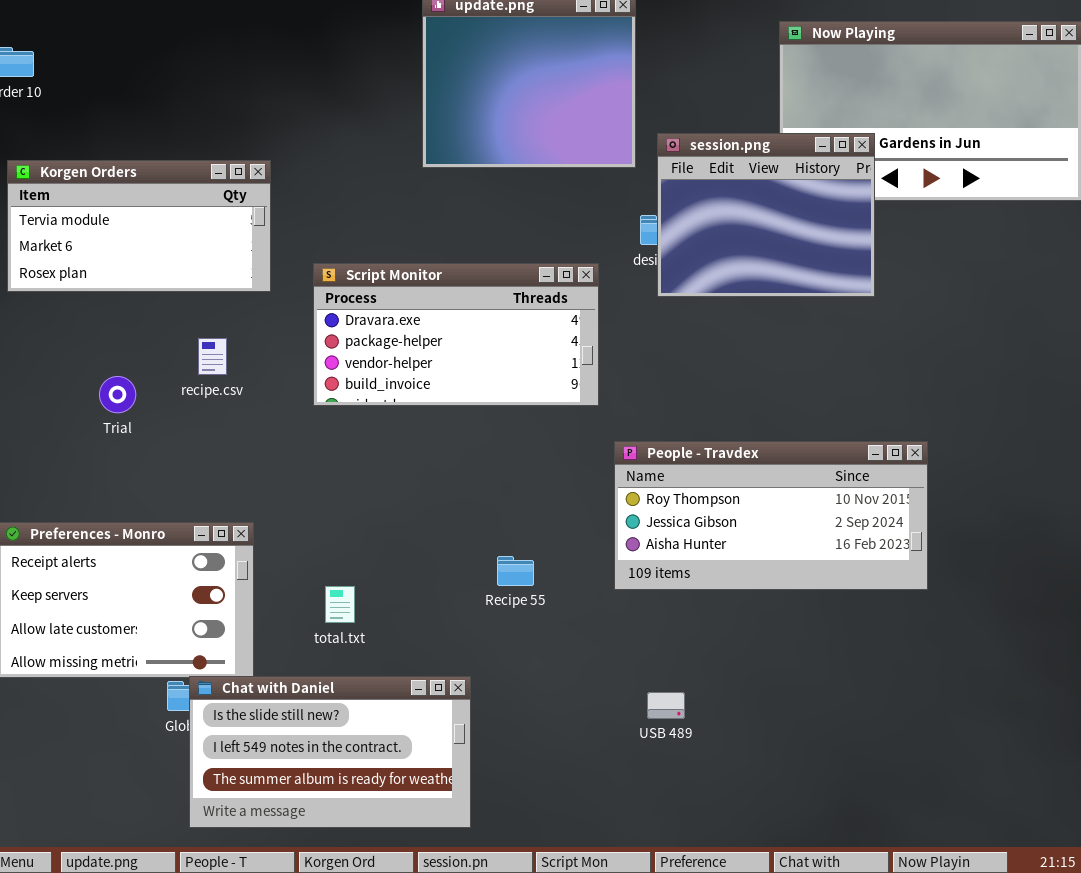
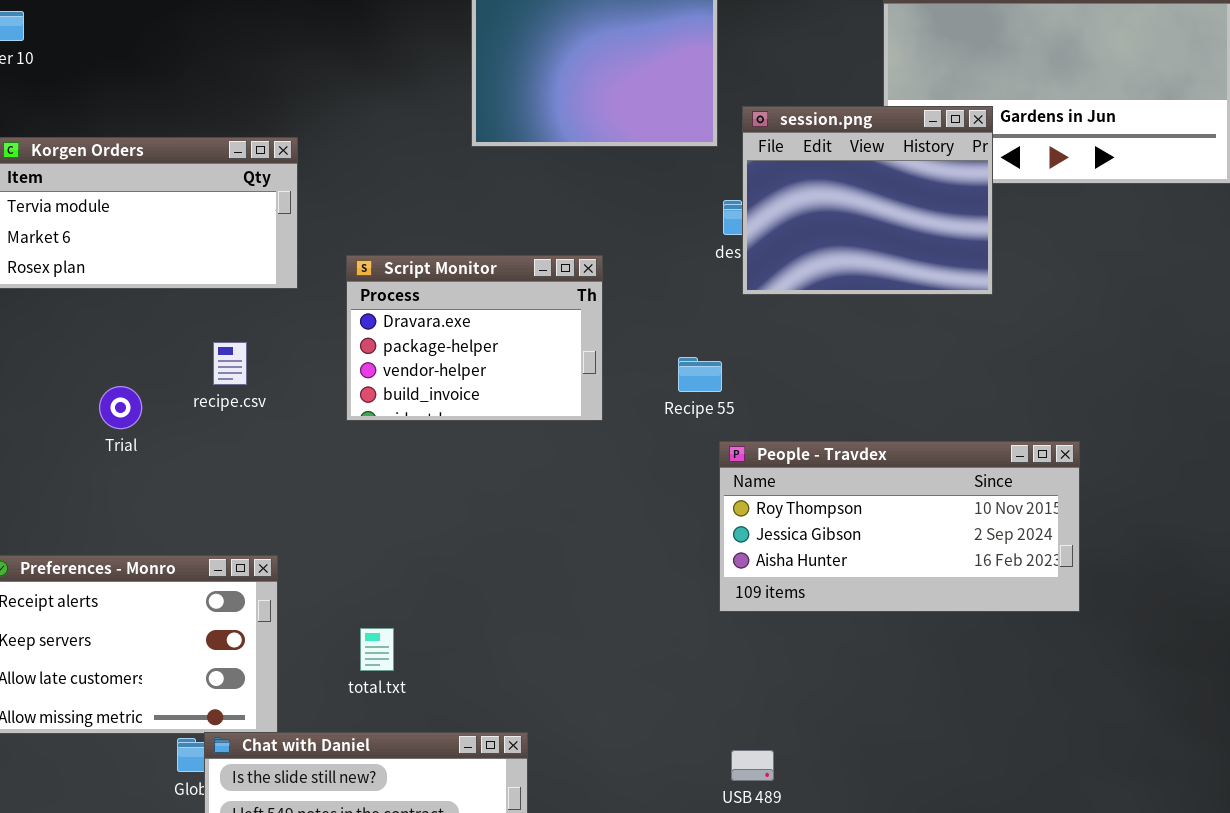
Script Monitor: [313,263,599,406] -> [346,255,603,421], resized
People - Travdex: [614,441,928,590] -> [719,441,1080,612], moved
Recipe 55: [497,556,534,586] -> [678,357,722,392], moved

